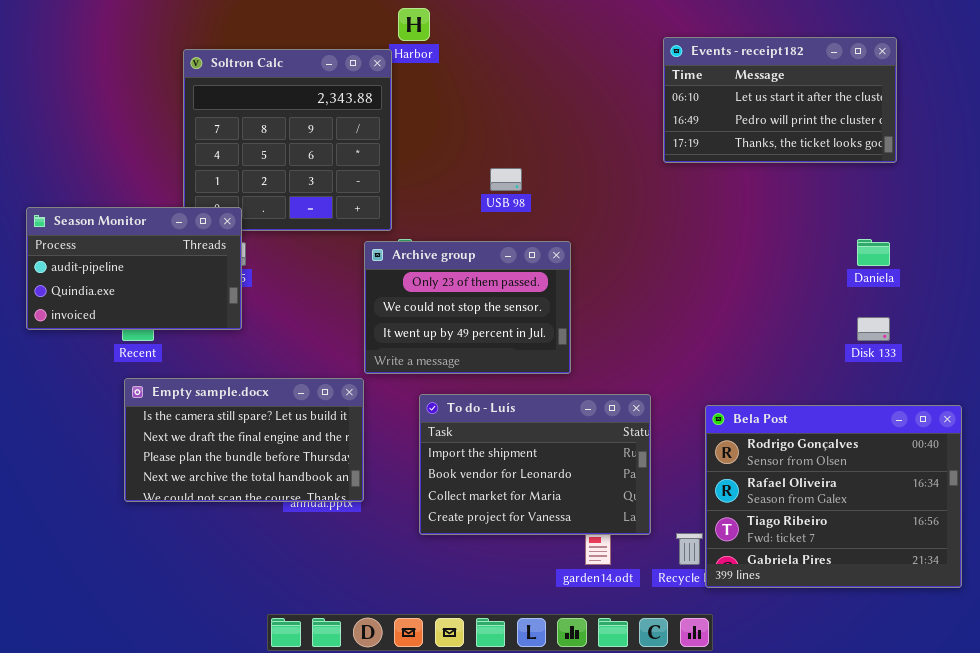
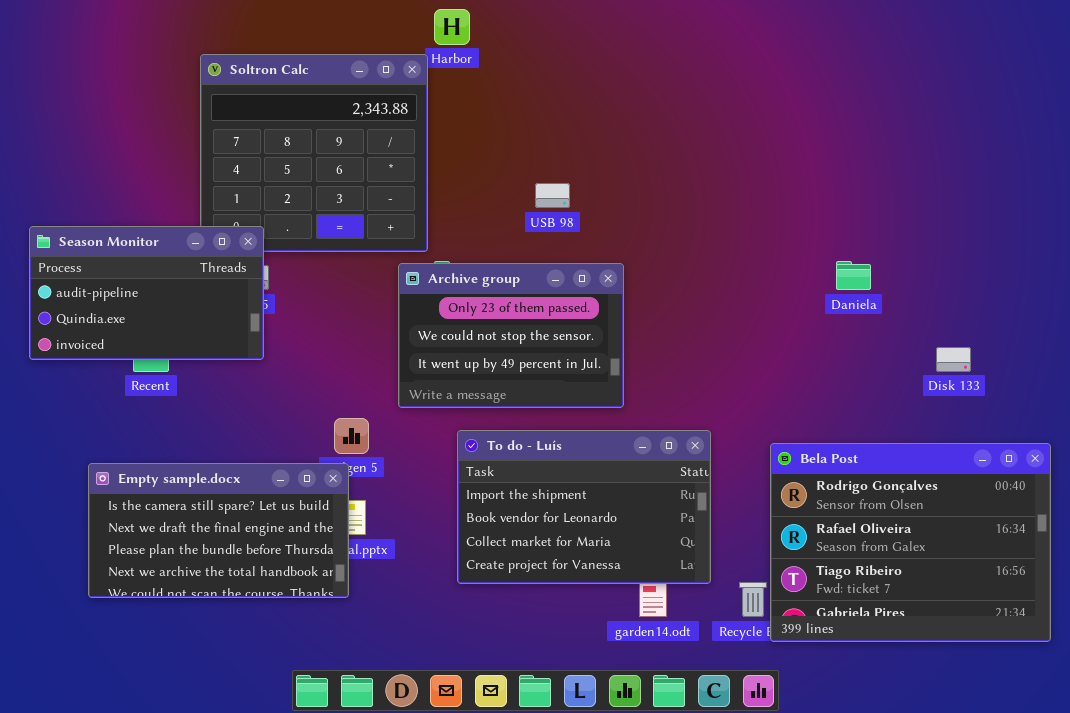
Events - receipt182: [663,37,897,163] -> none, closed
Daniela: [857,239,890,266] -> [836,261,871,290], moved
Empty sample.docx: [124,378,364,502] -> [88,463,349,598], moved

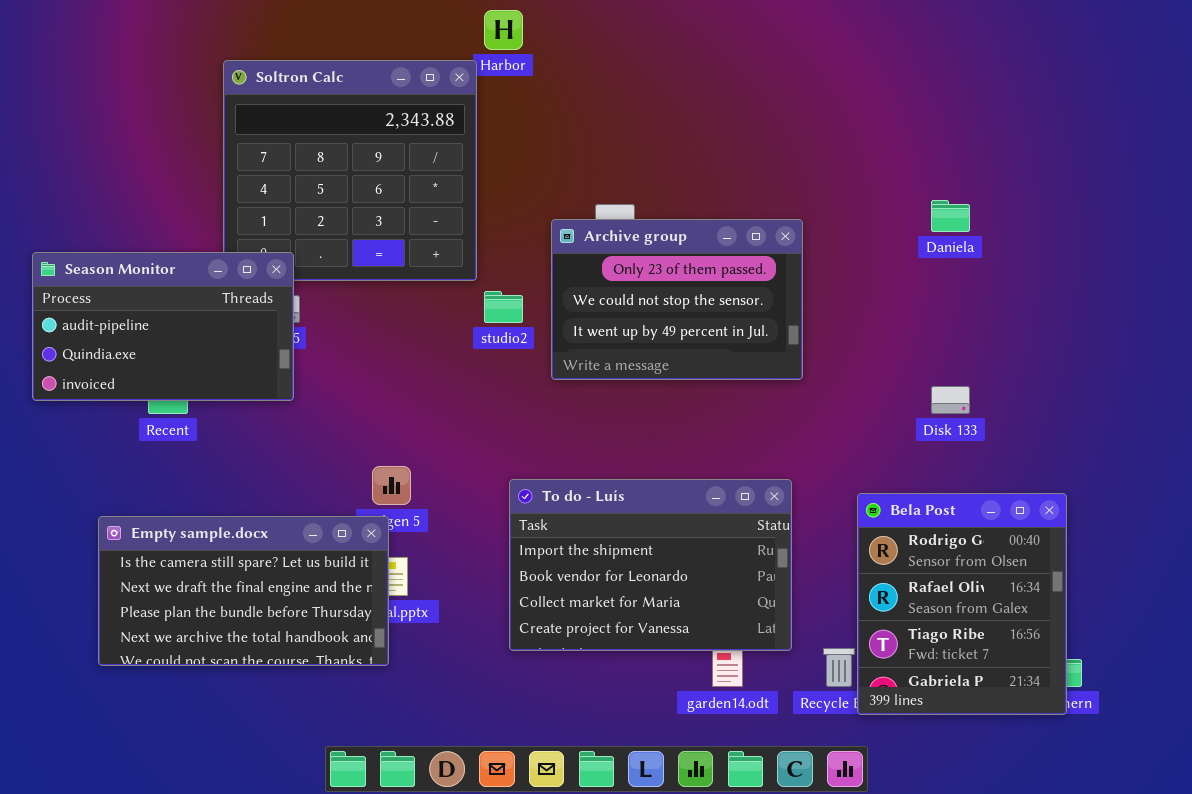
Daniela: [836,261,871,290] -> [931,200,970,232], moved
Archive group: [398,263,624,408] -> [551,219,803,380], moved
Disk 133: [936,347,971,372] -> [931,386,970,414], moved
Bela Post: [770,443,1051,642] -> [857,493,1067,715], resized

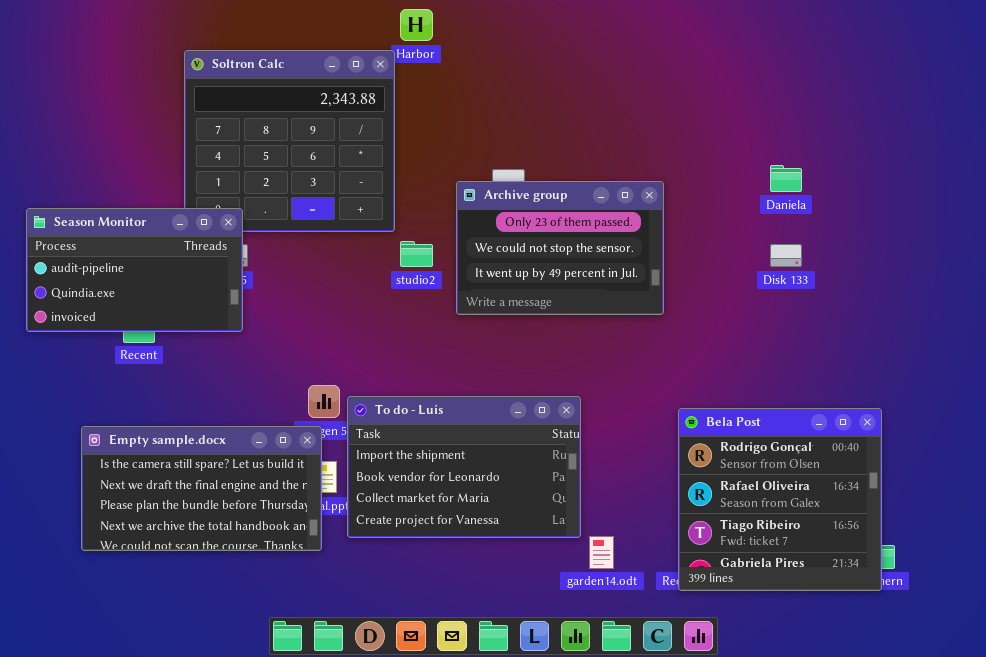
Disk 133: [931,386,970,414] -> [770,244,802,267], moved
To do - Luís: [509,479,792,651] -> [347,396,581,538], moved
Bela Post: [857,493,1067,715] -> [678,408,882,591], resized

